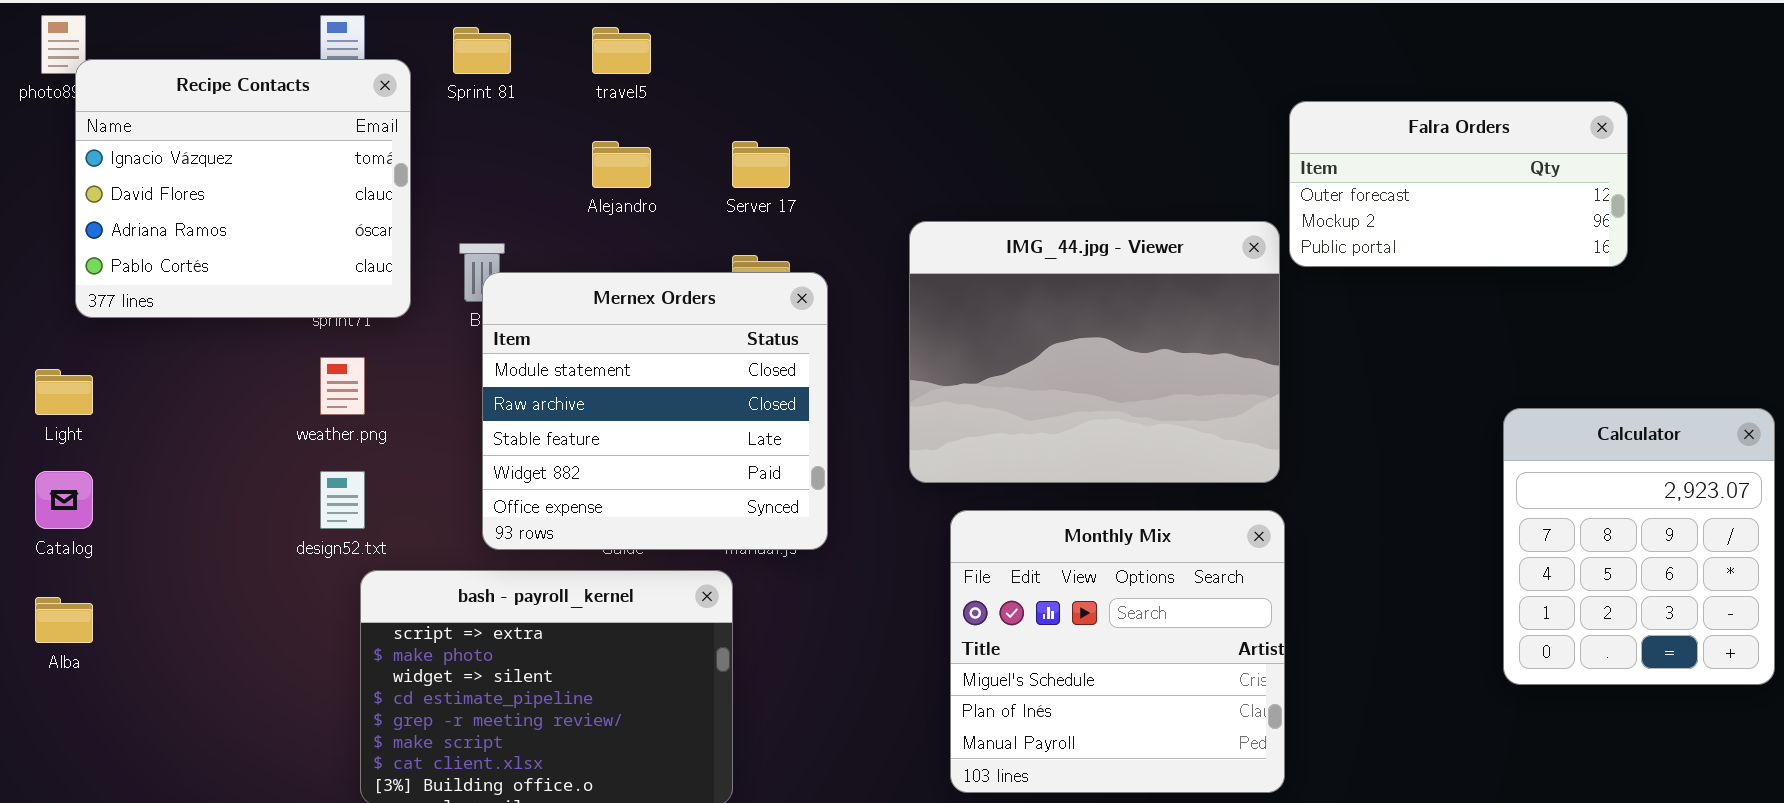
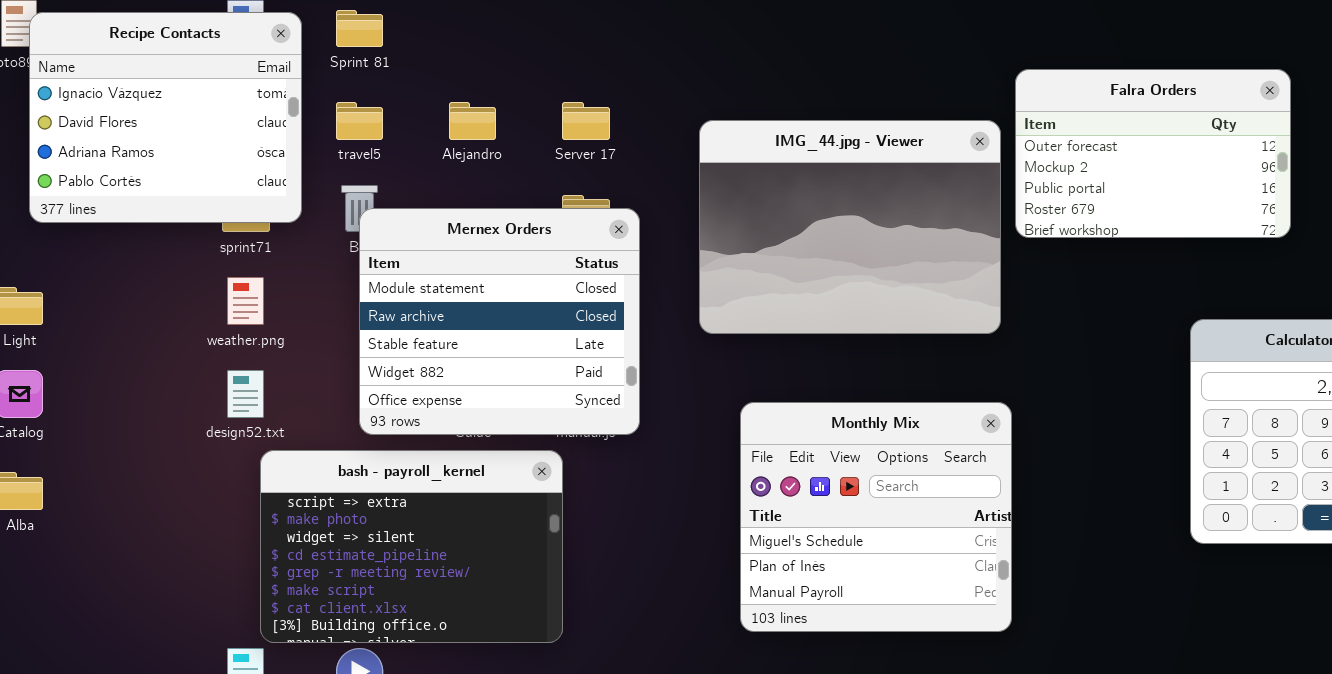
travel5: [592,27,651,74] -> [336,102,383,140], moved
Recipe Contacts: [75,59,411,318] -> [29,12,302,223], moved
Falra Orders: [1289,101,1628,267] -> [1015,69,1291,238], resized
IMG_44.jpg - Viewer: [909,221,1280,483] -> [699,120,1001,334], moved

